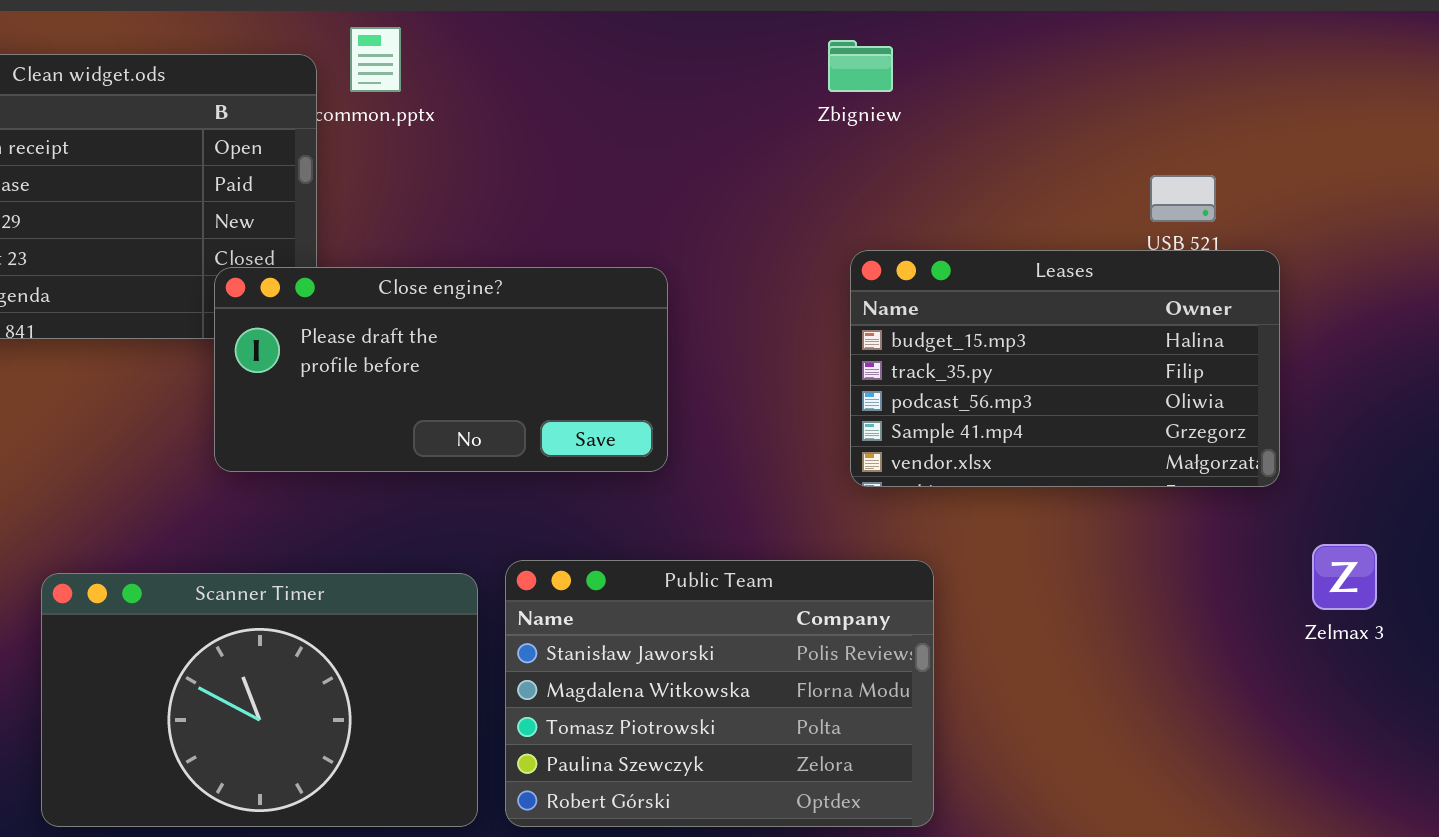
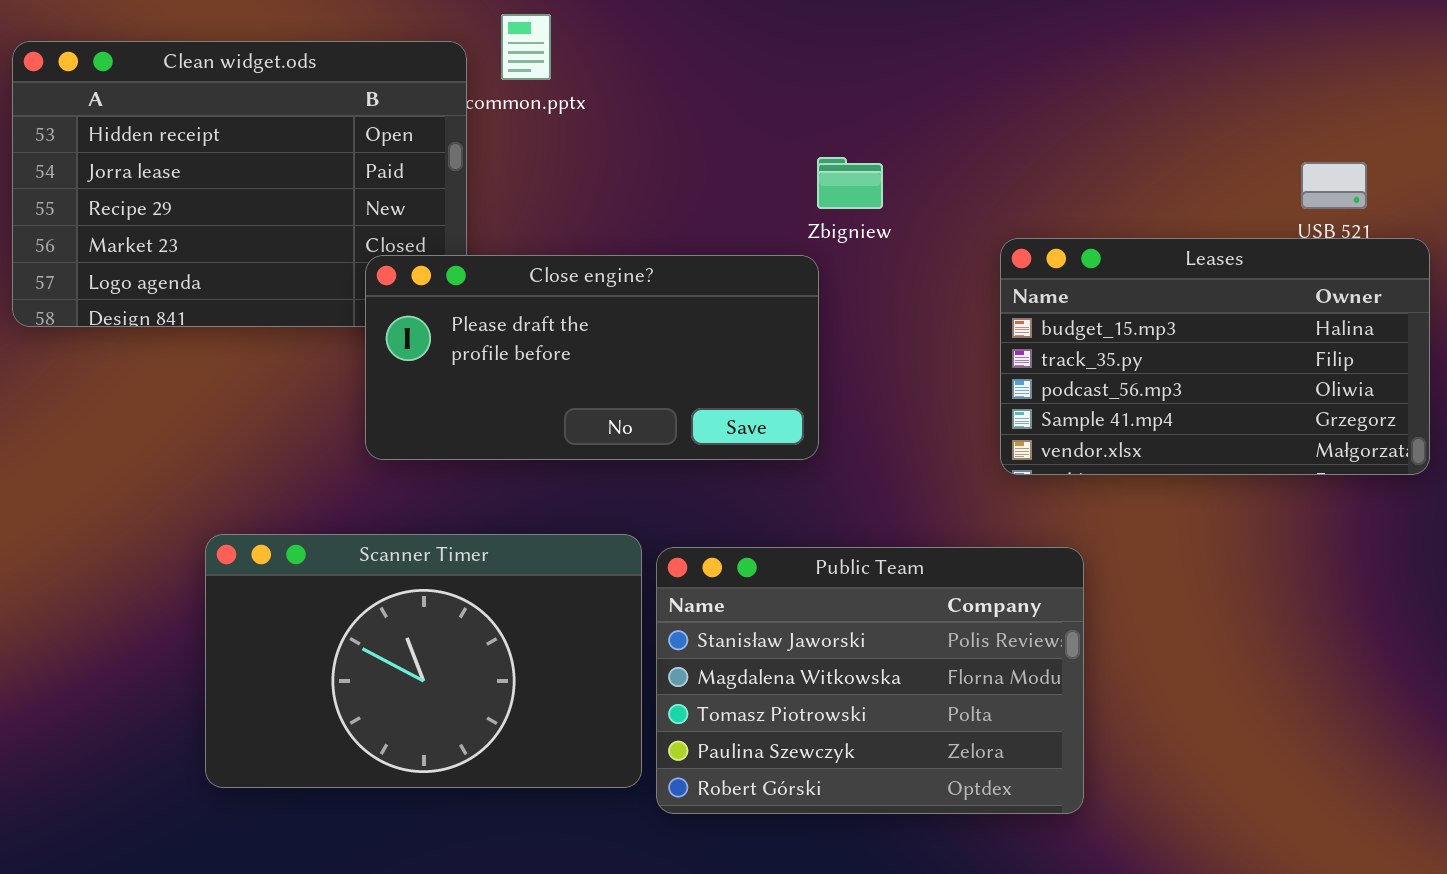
Zbigniew: [828,40,893,92] -> [817,157,883,209], moved
Scanner Timer: [41,573,478,827] -> [205,534,642,788], moved

